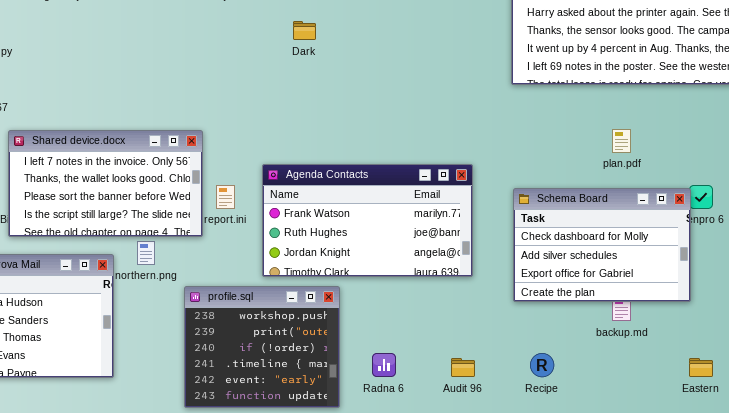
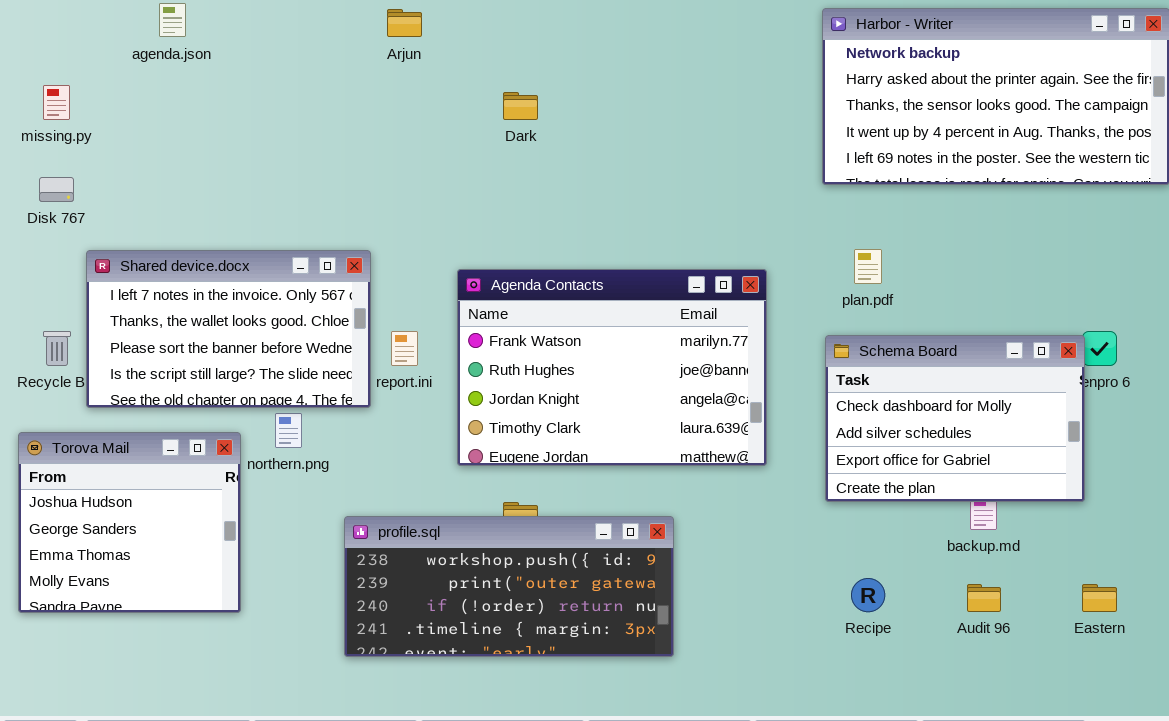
plan.pdf: [612,129,631,153] -> [854,249,882,284], moved
Agenda Contacts: [262,164,473,277] -> [457,269,767,466], resized
profile.sql: [184,286,340,408] -> [344,516,674,657], resized
Audit 96: [451,358,475,377] -> [967,584,1001,612], moved

